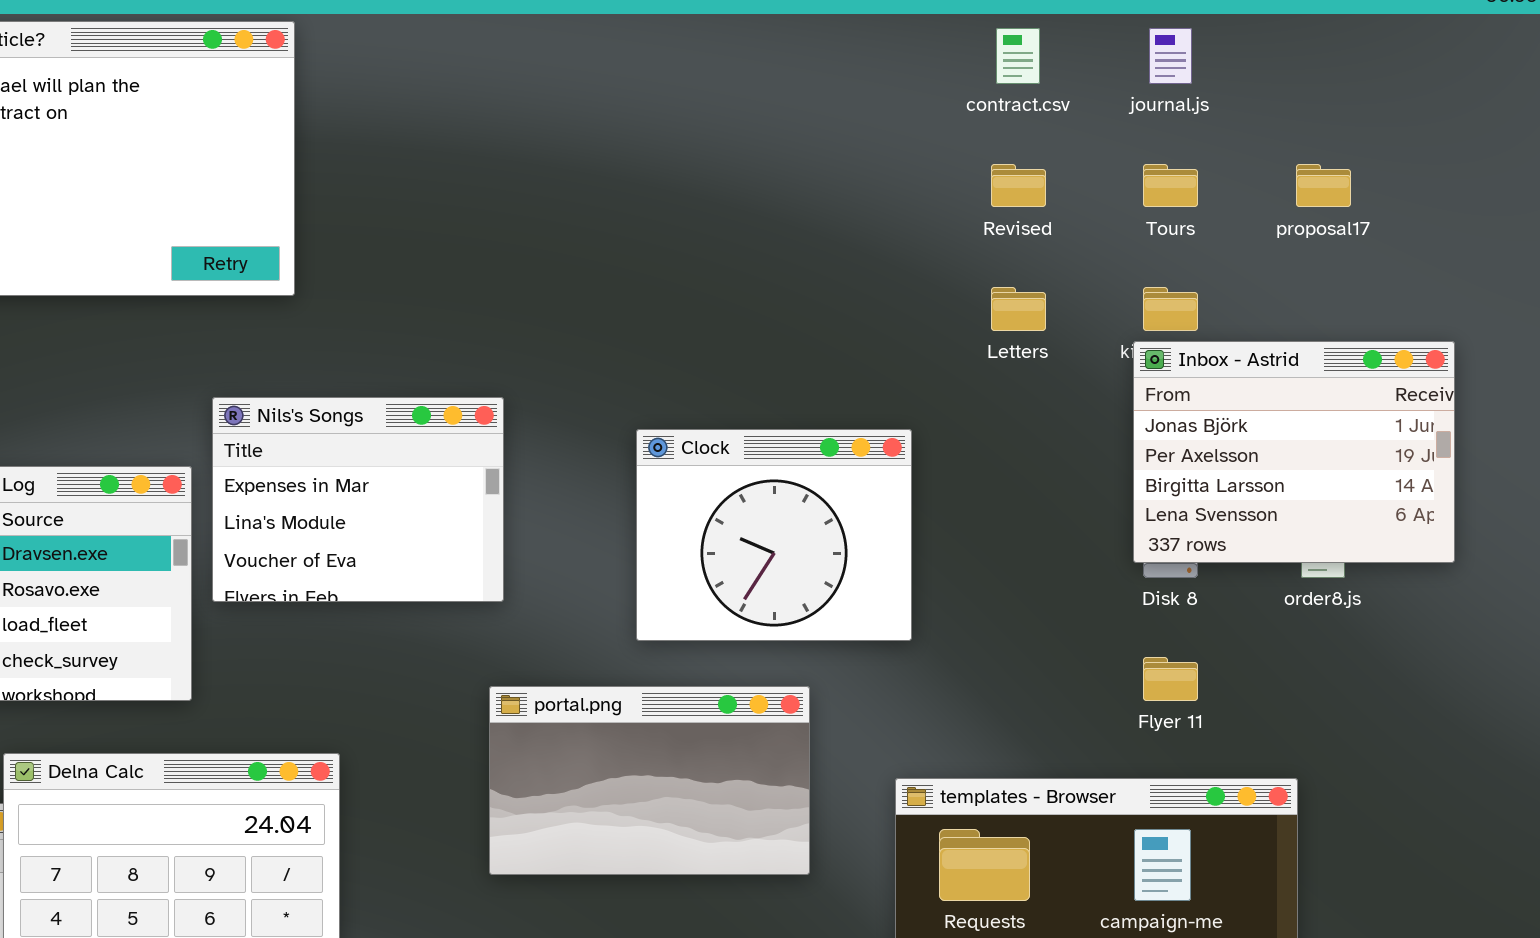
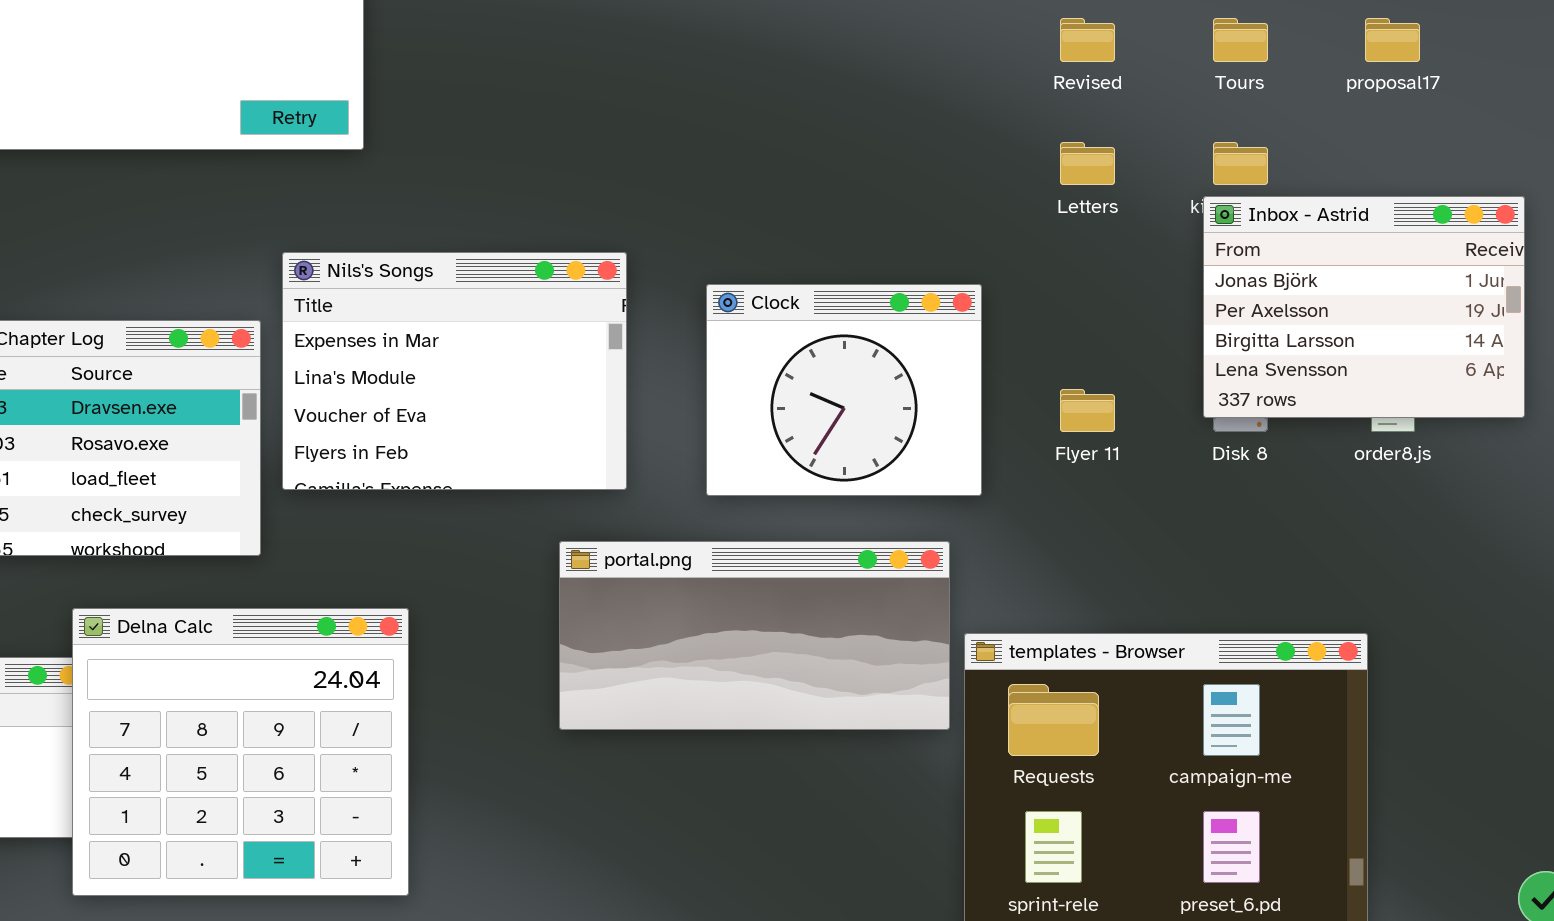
Nils's Songs: [212,397,504,602] -> [282,252,627,490], resized
Flyer 11: [1143,657,1198,701] -> [1060,389,1115,432], moved
portal.png: [489,686,810,875] -> [559,541,950,730], resized

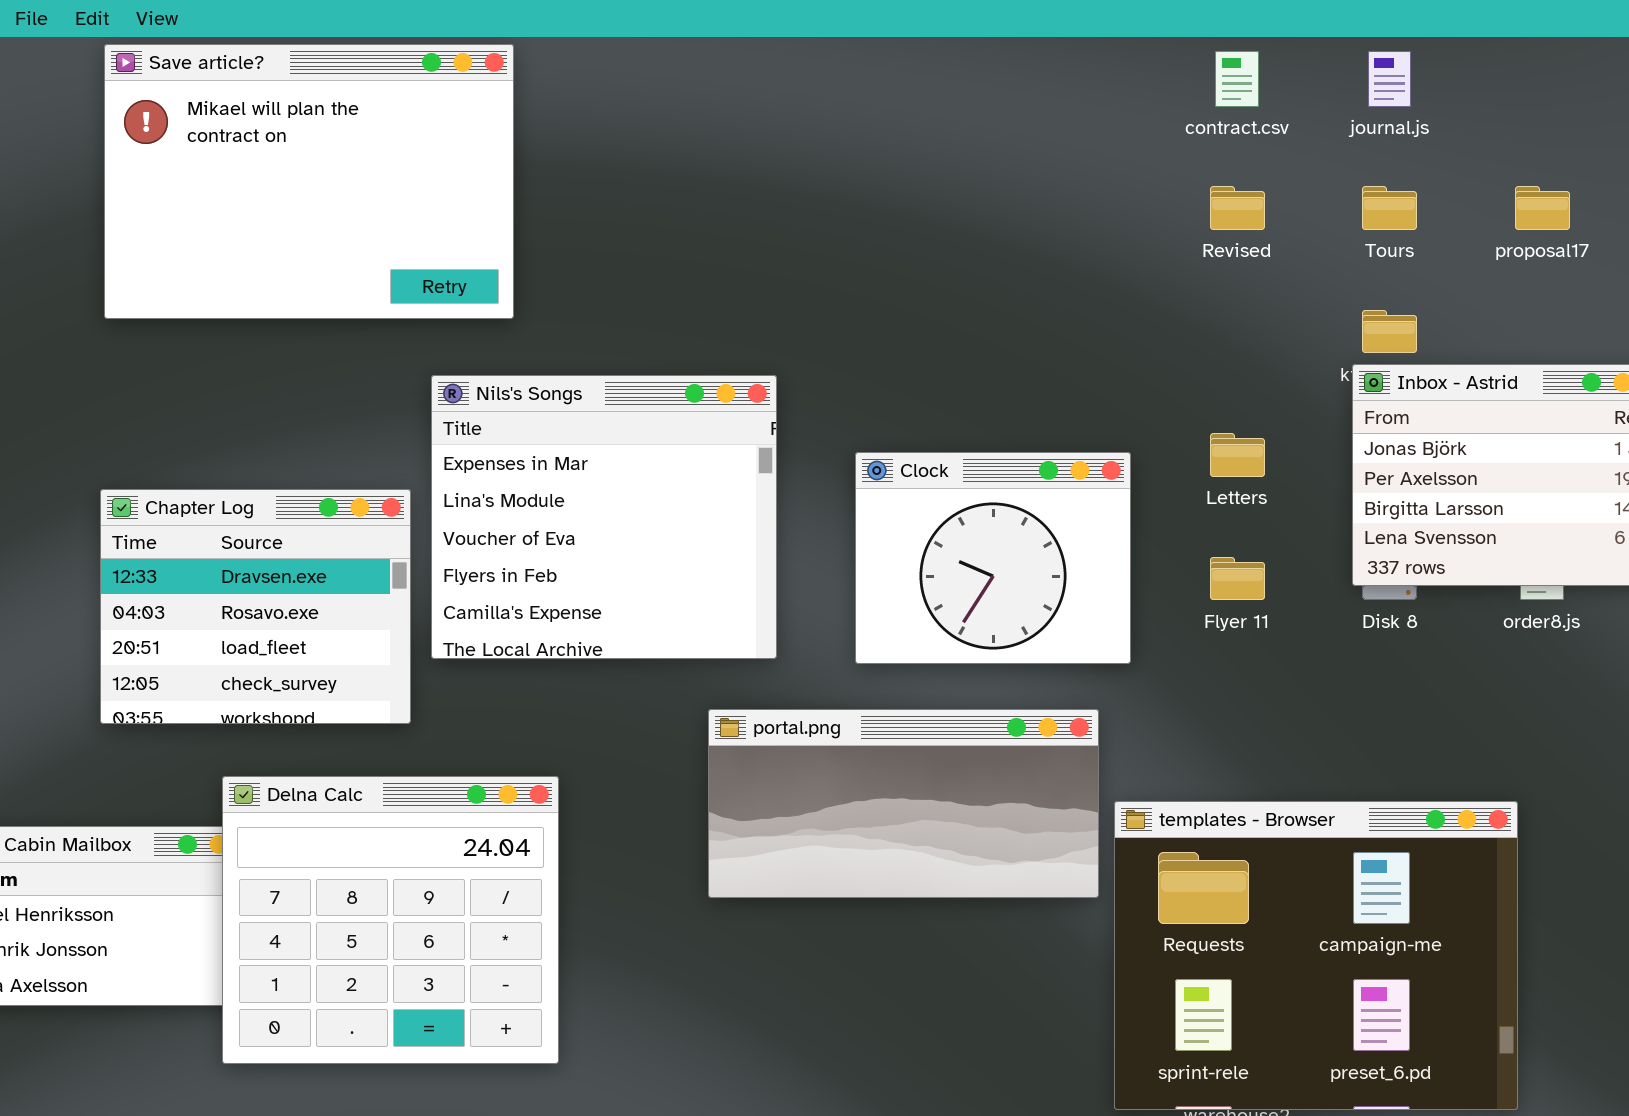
Letters: [1060,142,1115,185] -> [1210,433,1265,477], moved
Nils's Songs: [282,252,627,490] -> [431,375,777,659], resized

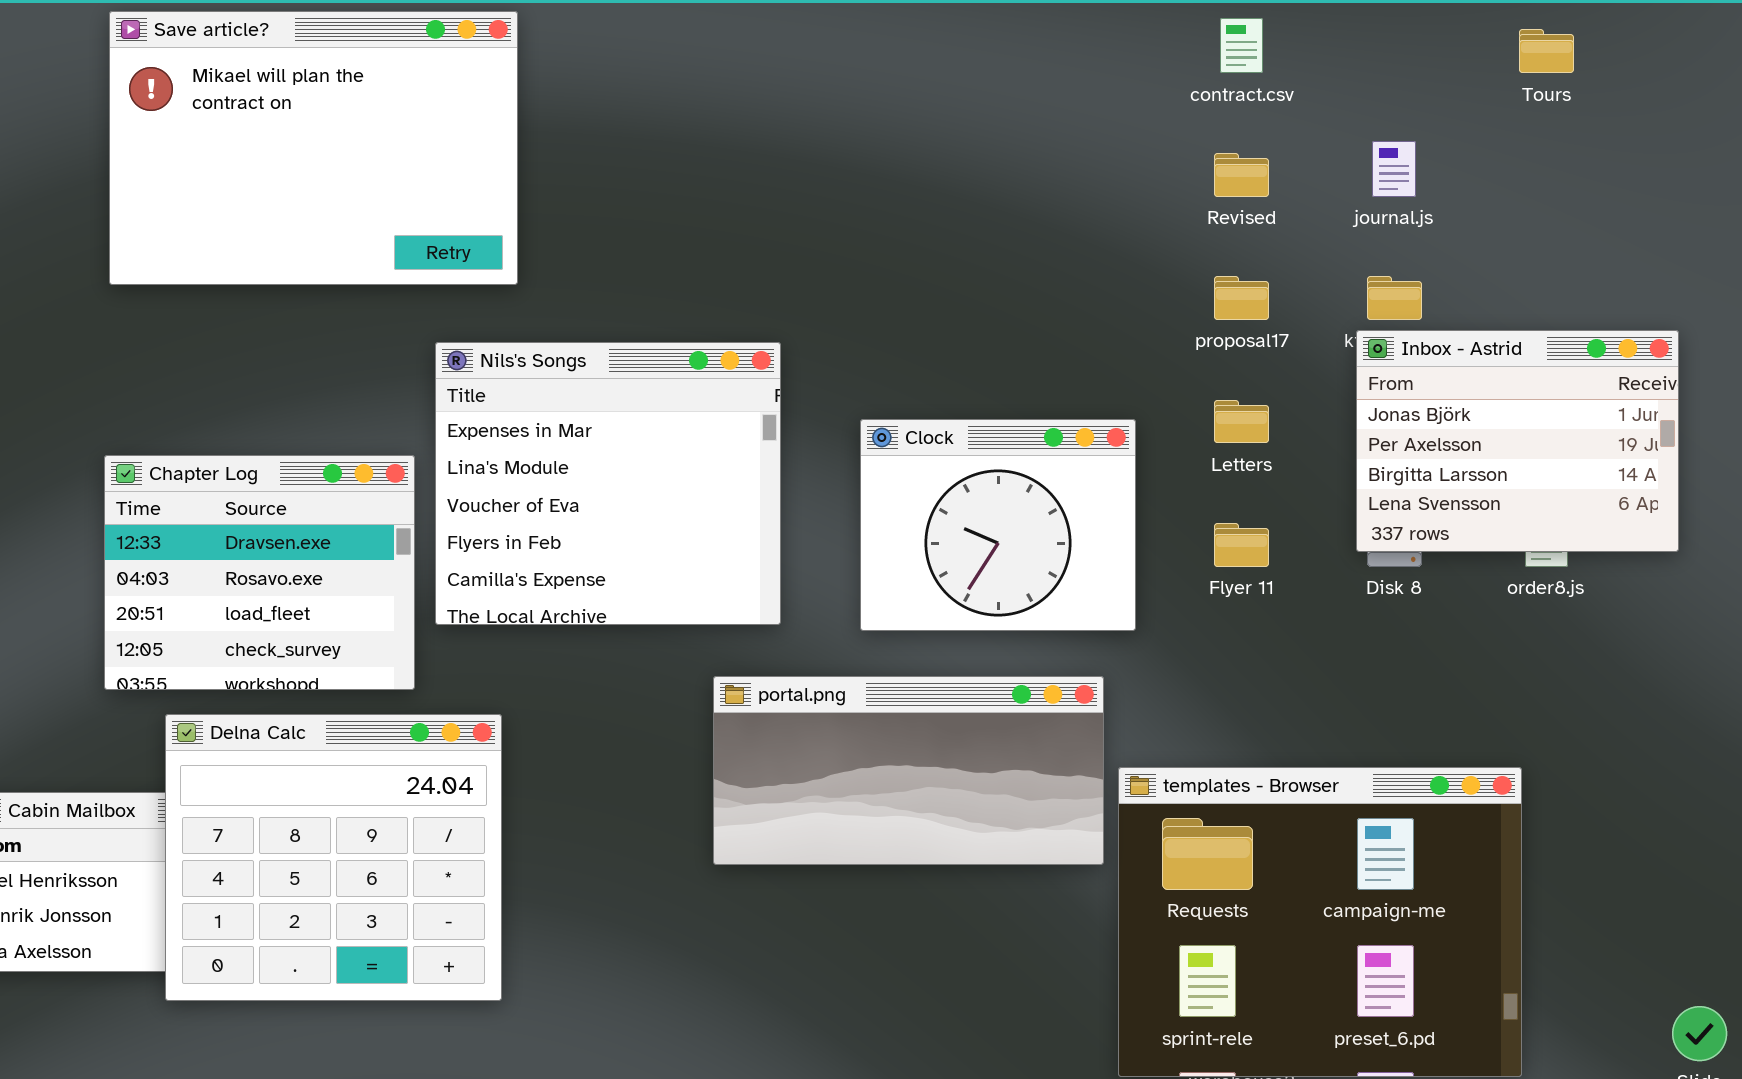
journal.js: [1368,51,1411,107] -> [1372,141,1416,197], moved
Tours: [1362,186,1417,230] -> [1519,29,1574,73], moved
proposal17: [1515,186,1570,230] -> [1214,276,1269,320], moved
Delna Calc: [222,776,559,1064] -> [165,714,502,1001], moved

